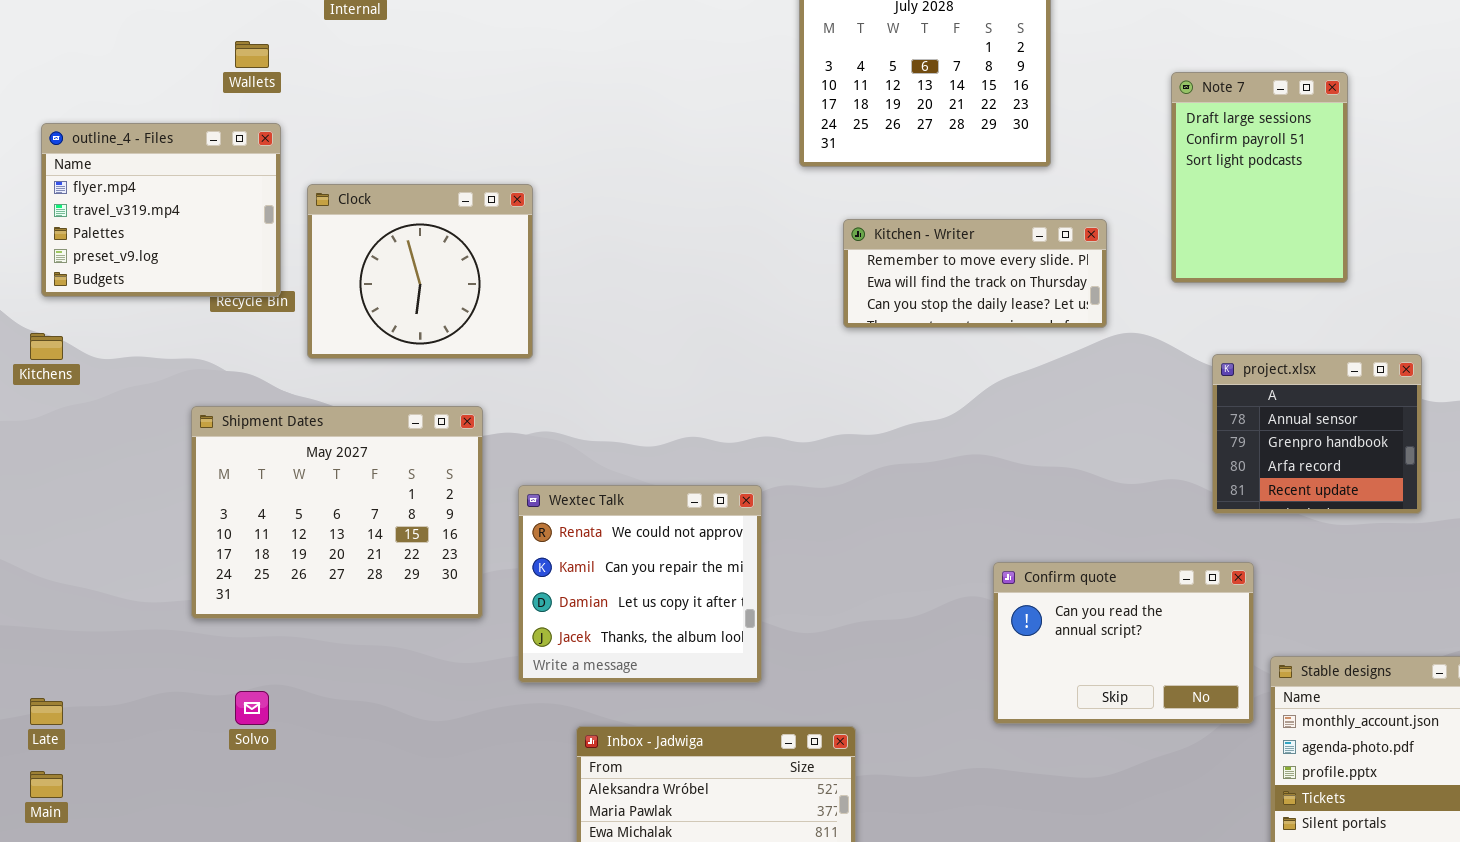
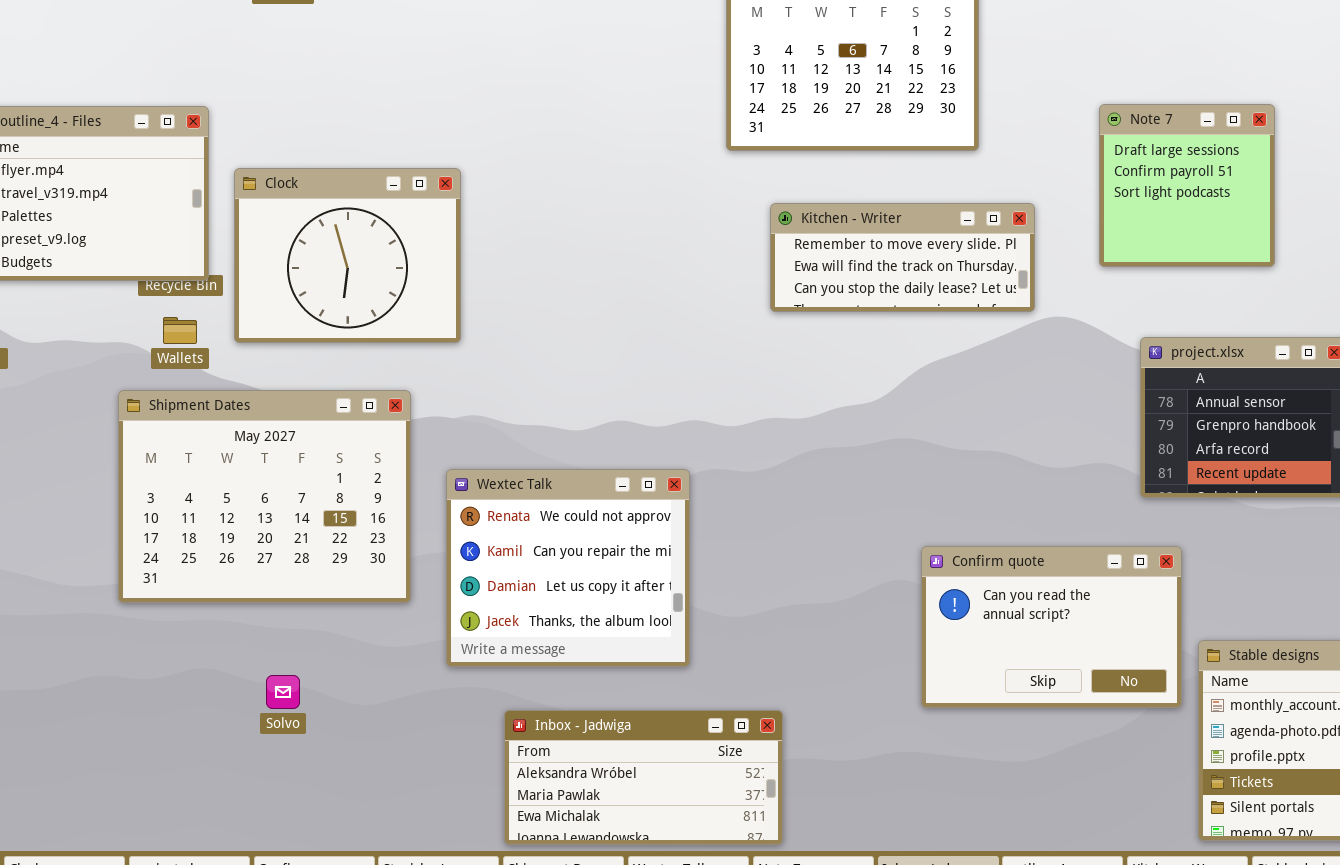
Wallets: [235,41,269,68] -> [163,317,197,344], moved
Note 7: [1171,72,1348,283] -> [1099,104,1275,267], resized
Solvo: [235,691,269,725] -> [266,675,300,709], moved

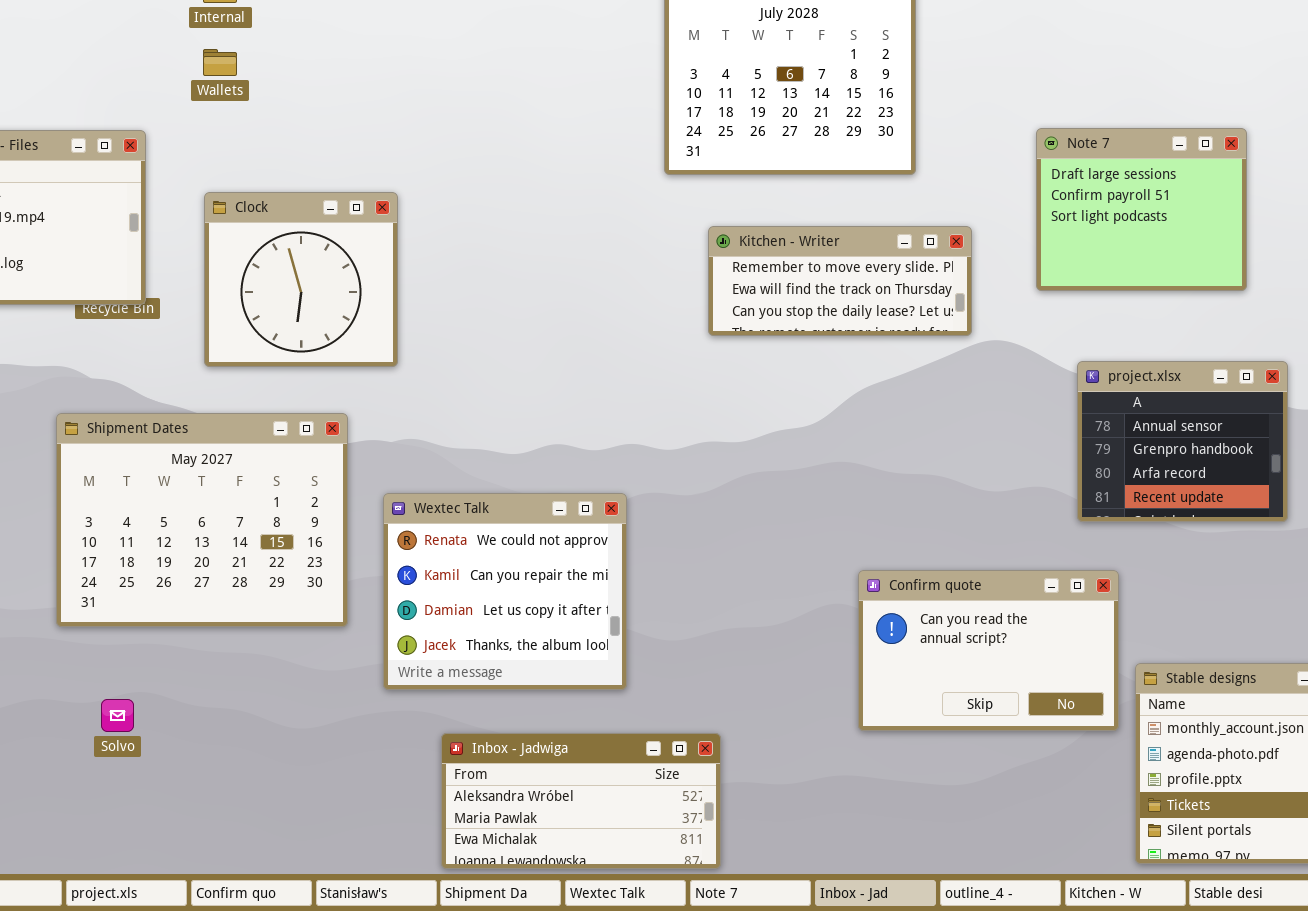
Note 7: [1099,104,1275,267] -> [1036,128,1247,291], resized
Clock: [234,168,461,343] -> [204,192,398,367], resized
Wallets: [163,317,197,344] -> [203,49,237,76], moved
Solvo: [266,675,300,709] -> [101,699,134,732], moved

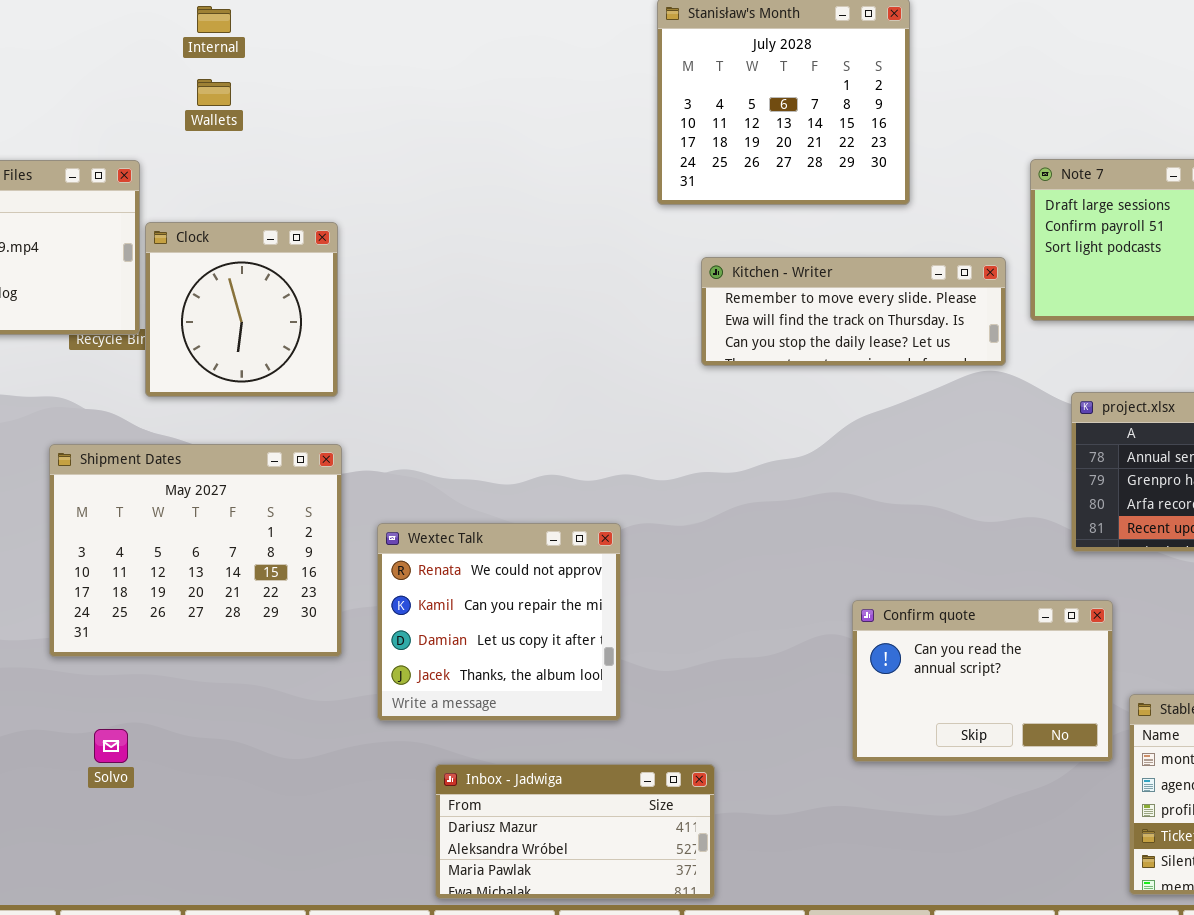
Clock: [204,192,398,367] -> [145,222,338,397], moved
Kitchen - Writer: [708,226,972,336] -> [701,257,1006,366], resized
Inbox - Jadwiga: [441,733,721,869] -> [435,764,715,899], scrolled up 1 row

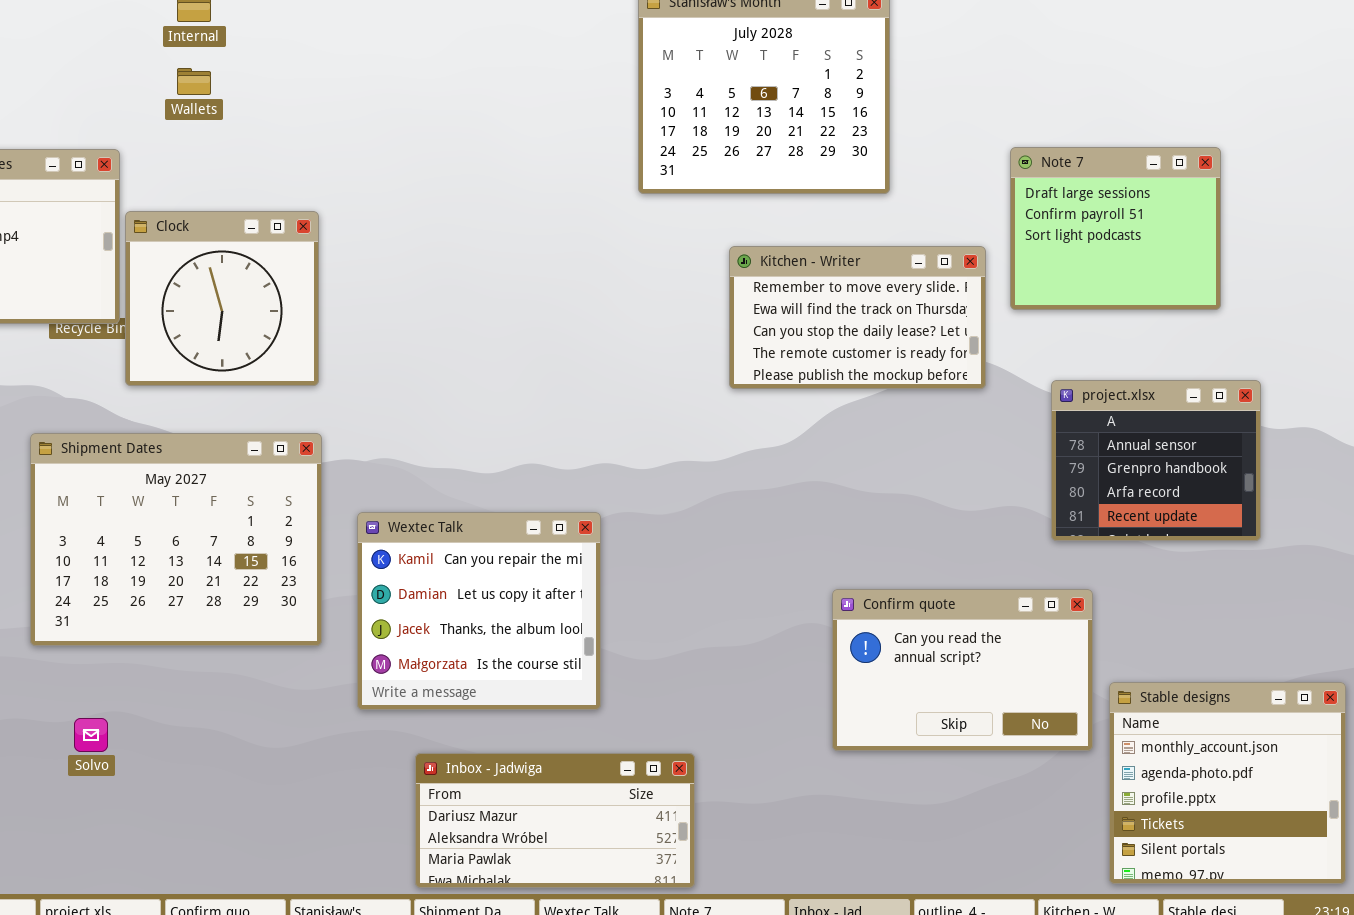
Kitchen - Writer: [701,257,1006,366] -> [729,246,986,389], resized
Wextec Talk: [377,523,621,721] -> [357,512,601,710], scrolled down 1 row

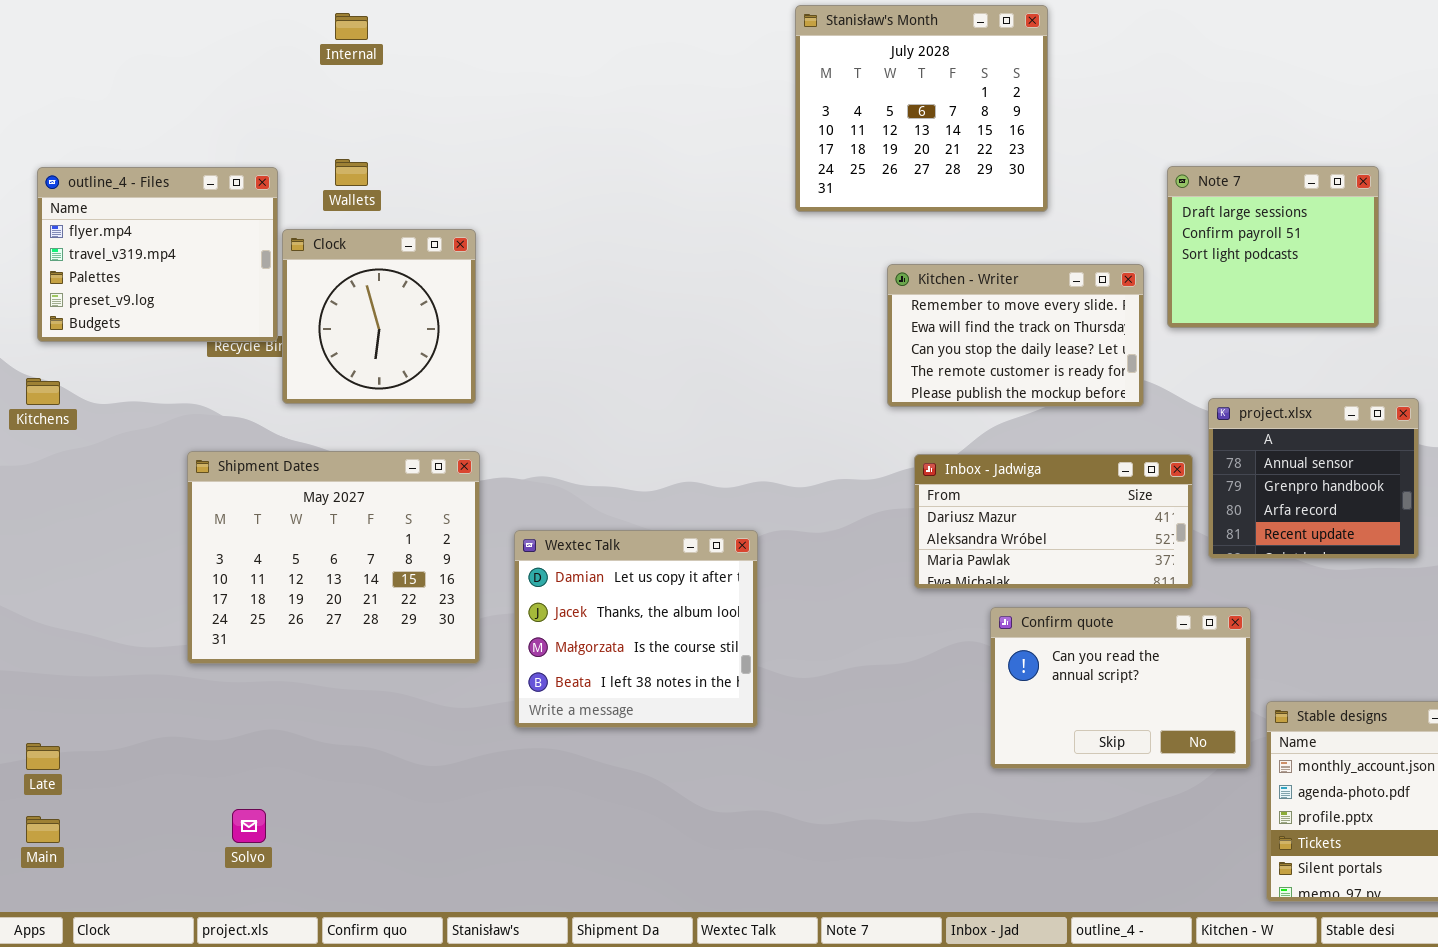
Wallets: [177,68,211,95] -> [335,159,368,186], moved
Wextec Talk: [357,512,601,710] -> [514,530,758,728], scrolled down 1 row
Solvo: [74,718,108,752] -> [232,809,266,843], moved
Inbox - Jadwiga: [415,753,695,888] -> [914,454,1193,589], moved

